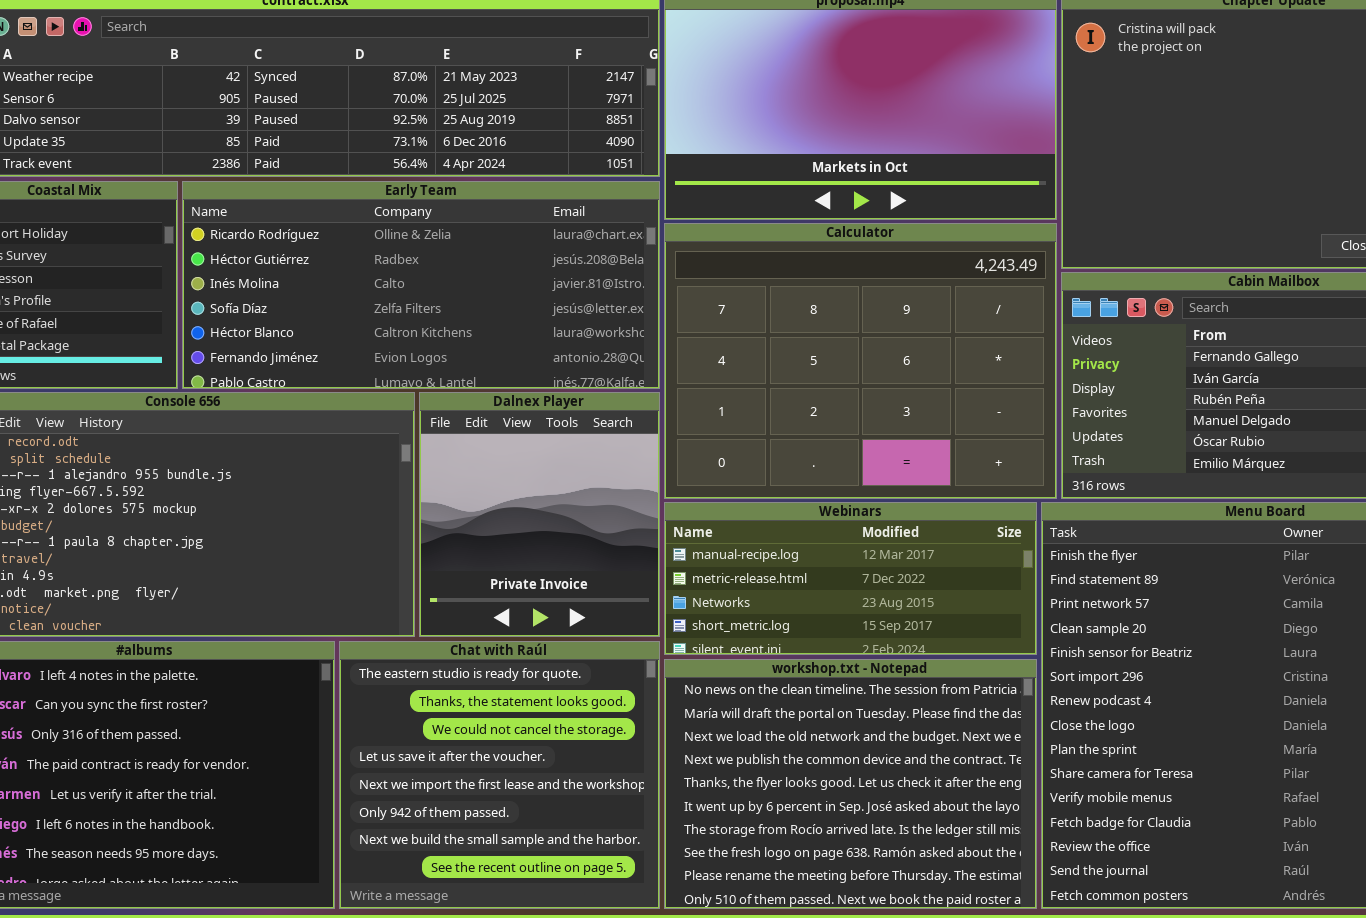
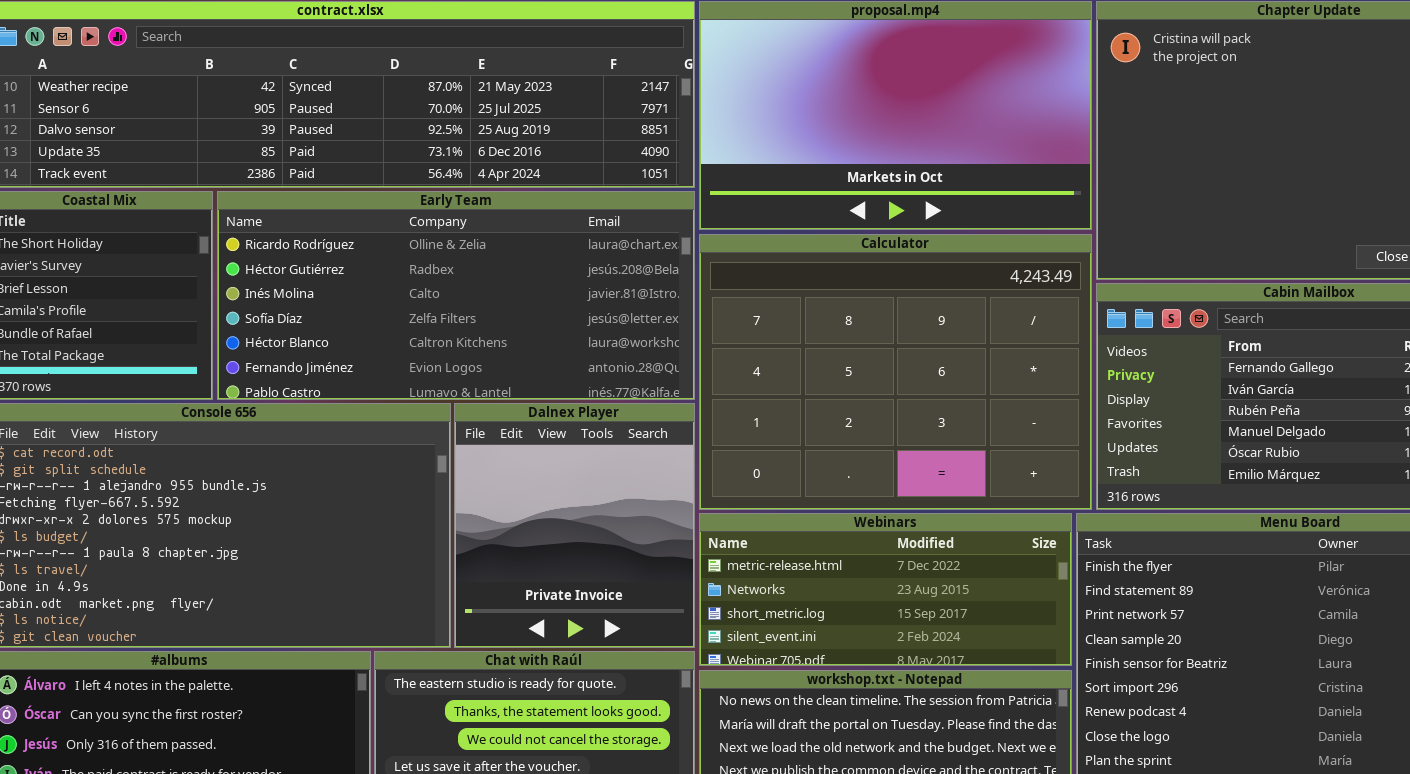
Webinars: [664,502,1037,655] -> [699,513,1072,666], scrolled down 1 row

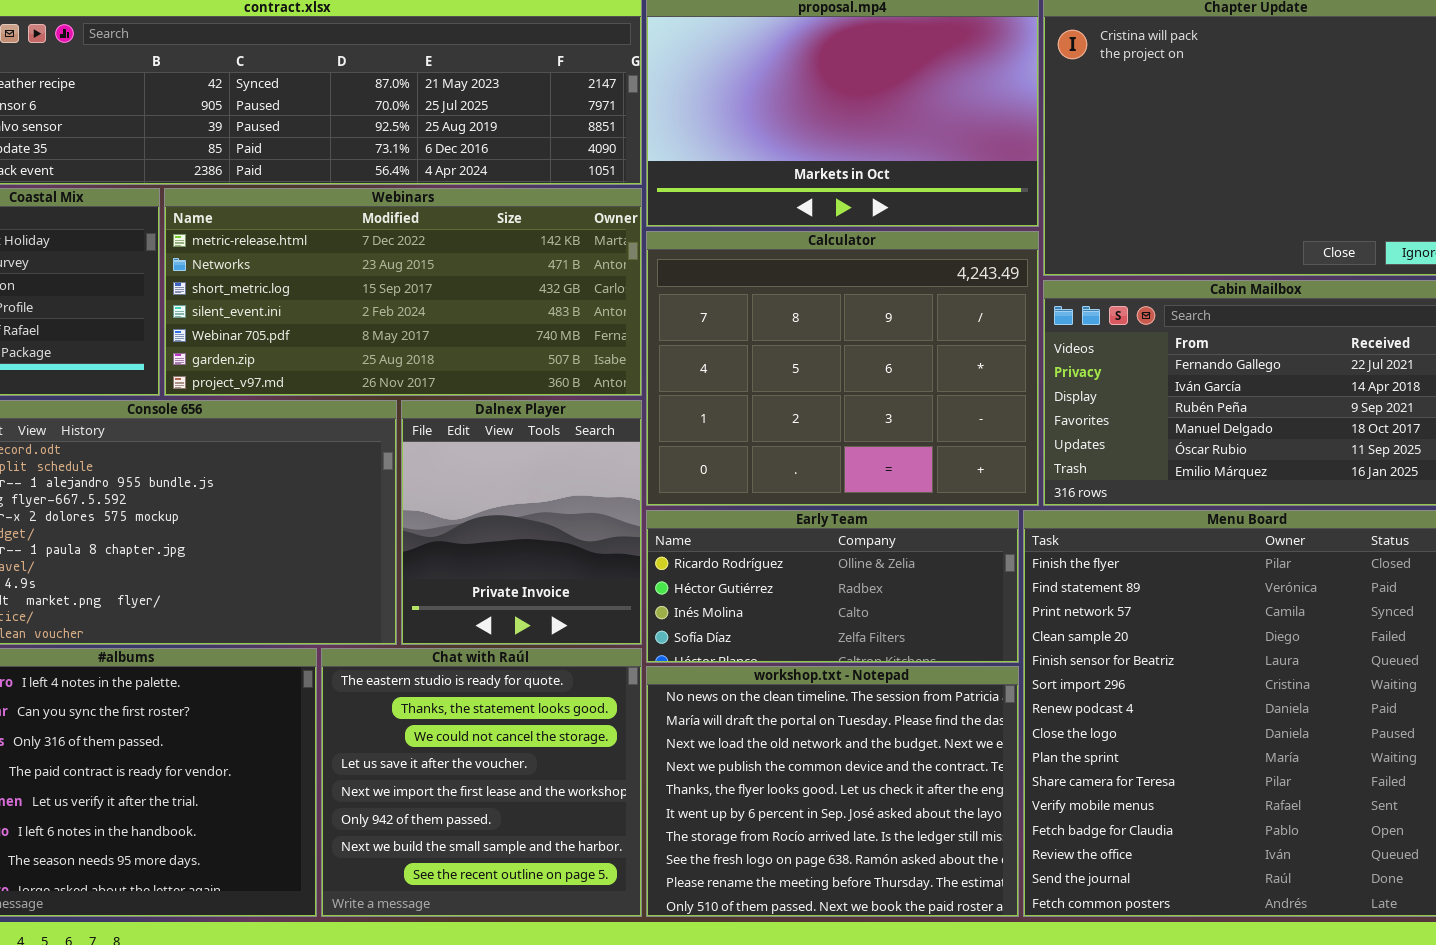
Early Team: [217,191,695,400] -> [646,510,1019,663], moved, resized
Webinars: [699,513,1072,666] -> [164,188,642,396], moved, resized

